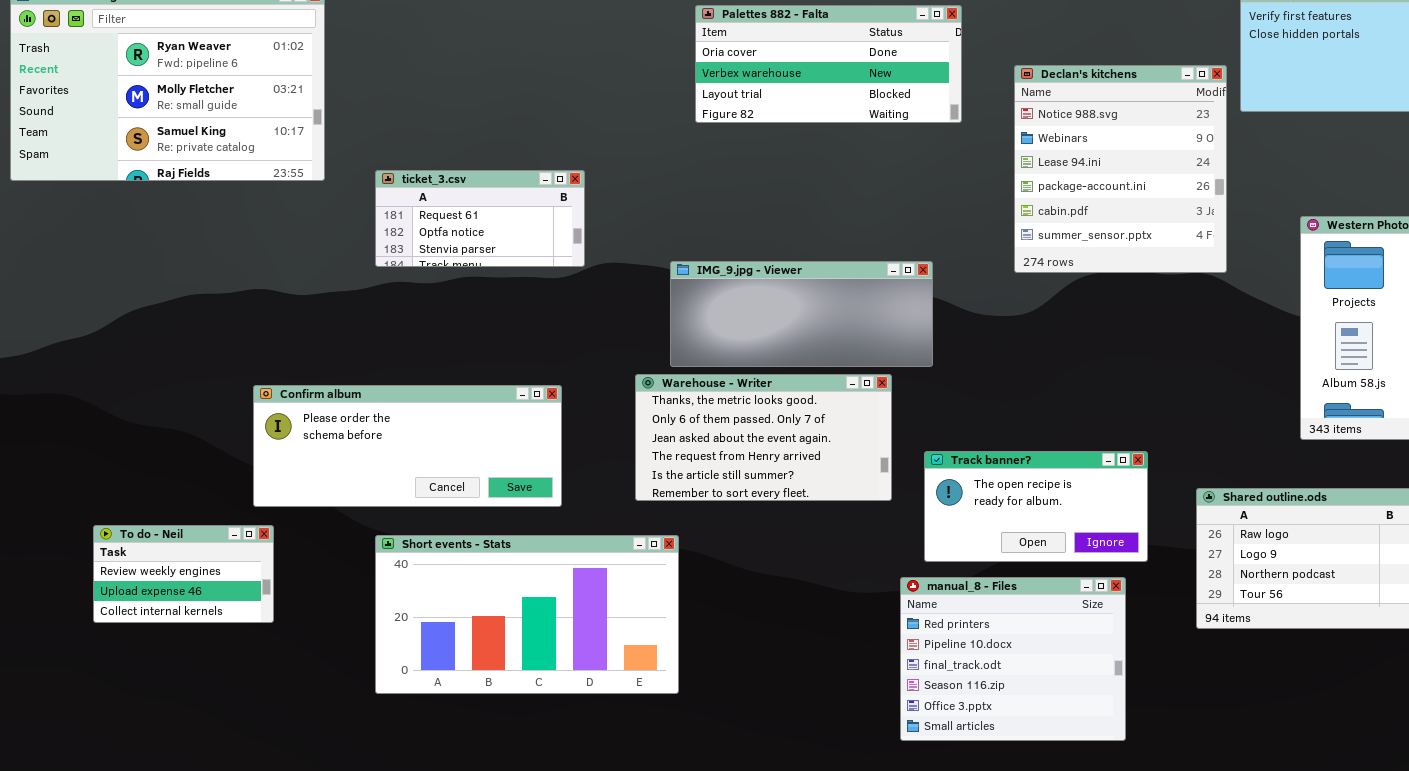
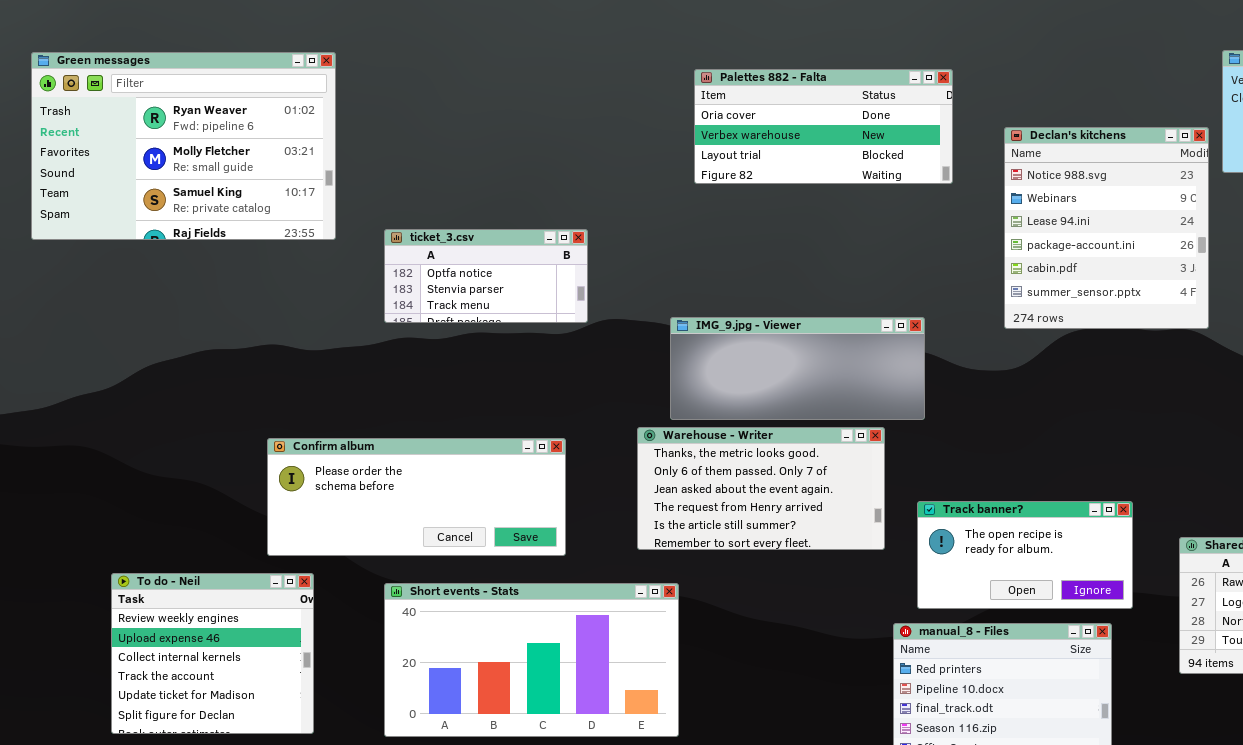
ticket_3.csv: [375,170,585,267] -> [384,229,588,323], scrolled down 1 row
To do - Neil: [93,525,274,623] -> [111,573,314,734], resized

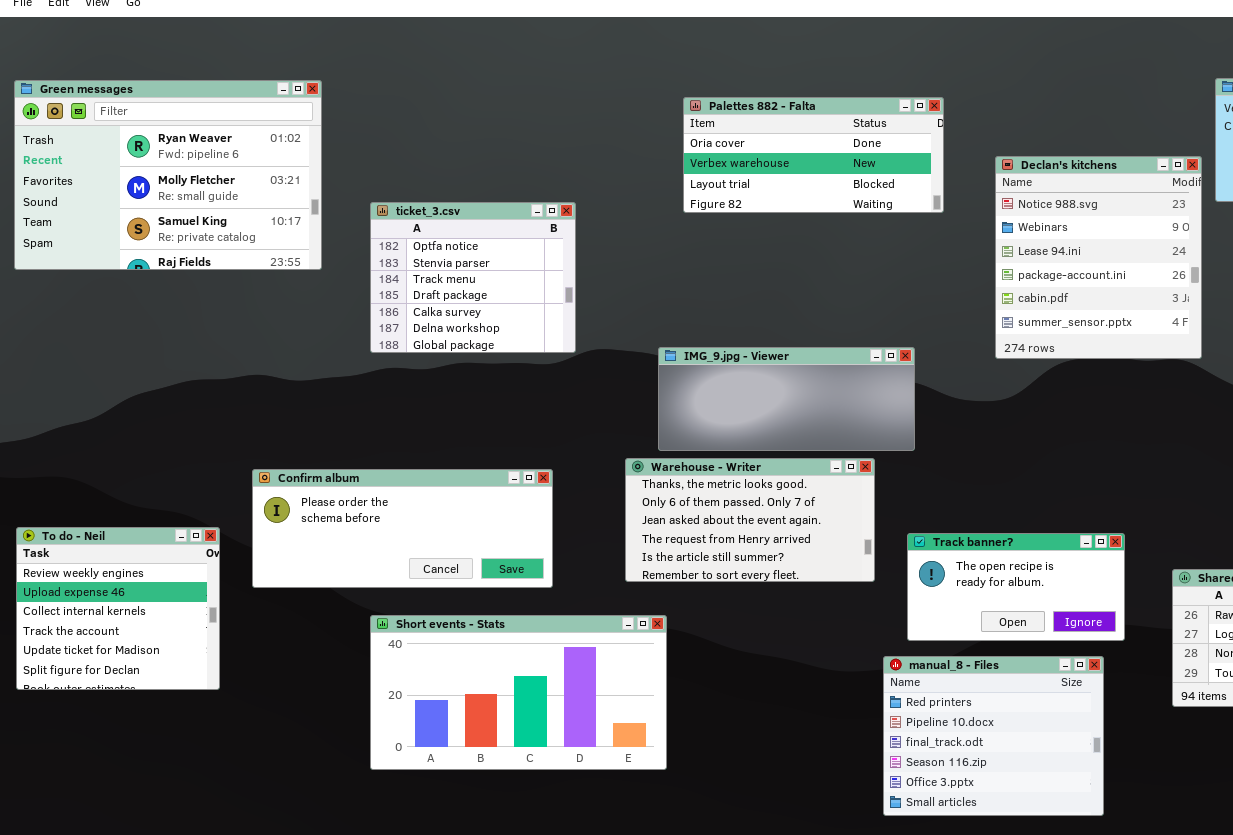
ticket_3.csv: [384,229,588,323] -> [370,202,576,353], resized
To do - Neil: [111,573,314,734] -> [16,527,220,690], moved

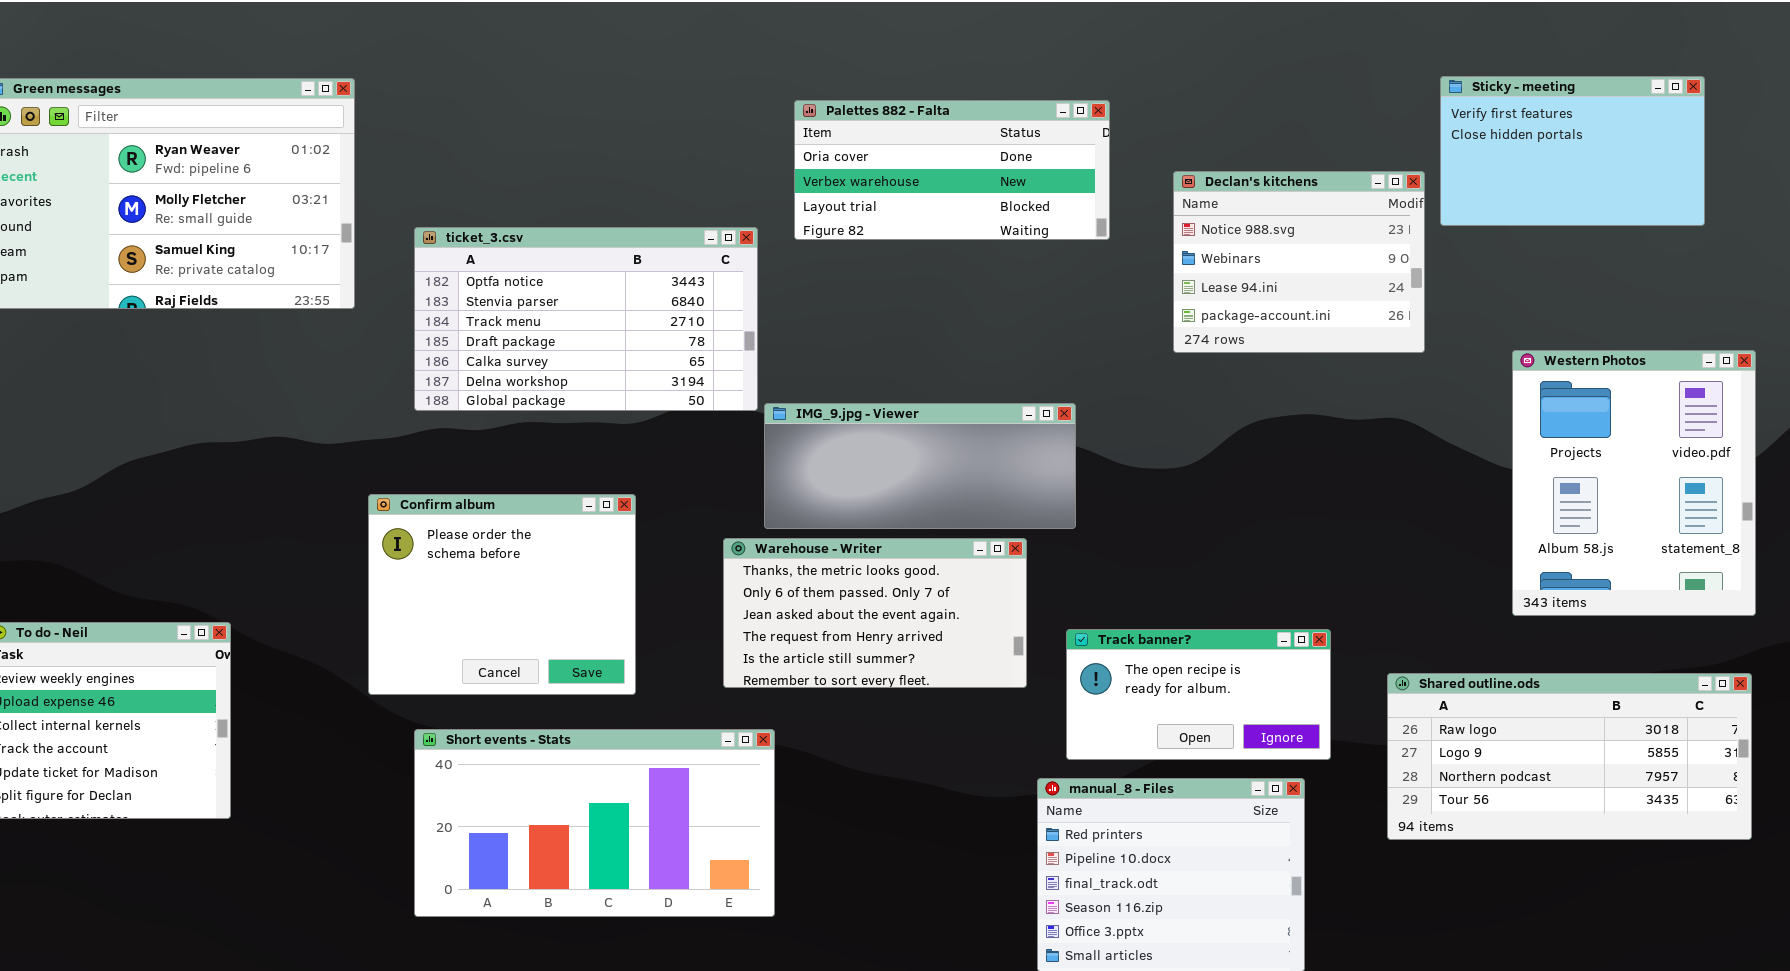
Declan's kitchens: [995,156,1202,359] -> [1173,171,1425,353], resized
ticket_3.csv: [370,202,576,353] -> [414,227,758,411], resized
Confirm album: [252,469,553,588] -> [368,494,636,695], resized

